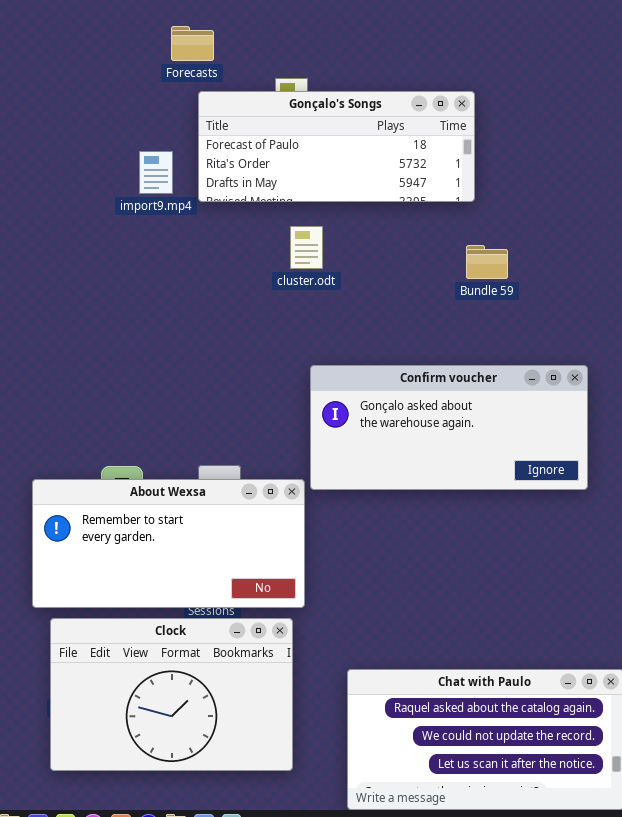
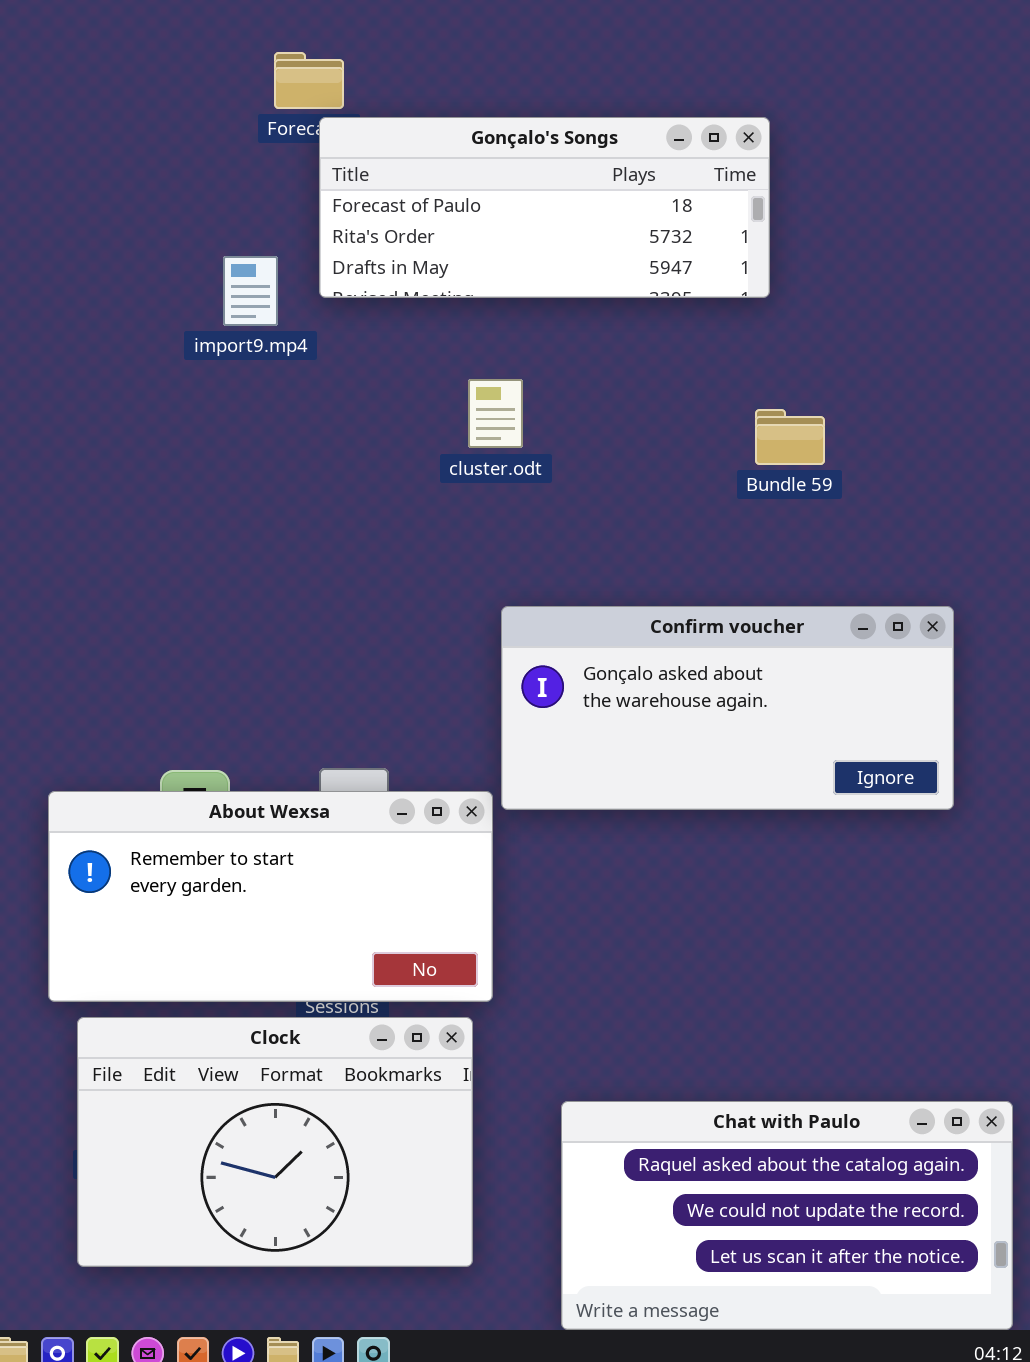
Gonçalo's Songs: [198,91,475,202] -> [319,117,770,298], moved

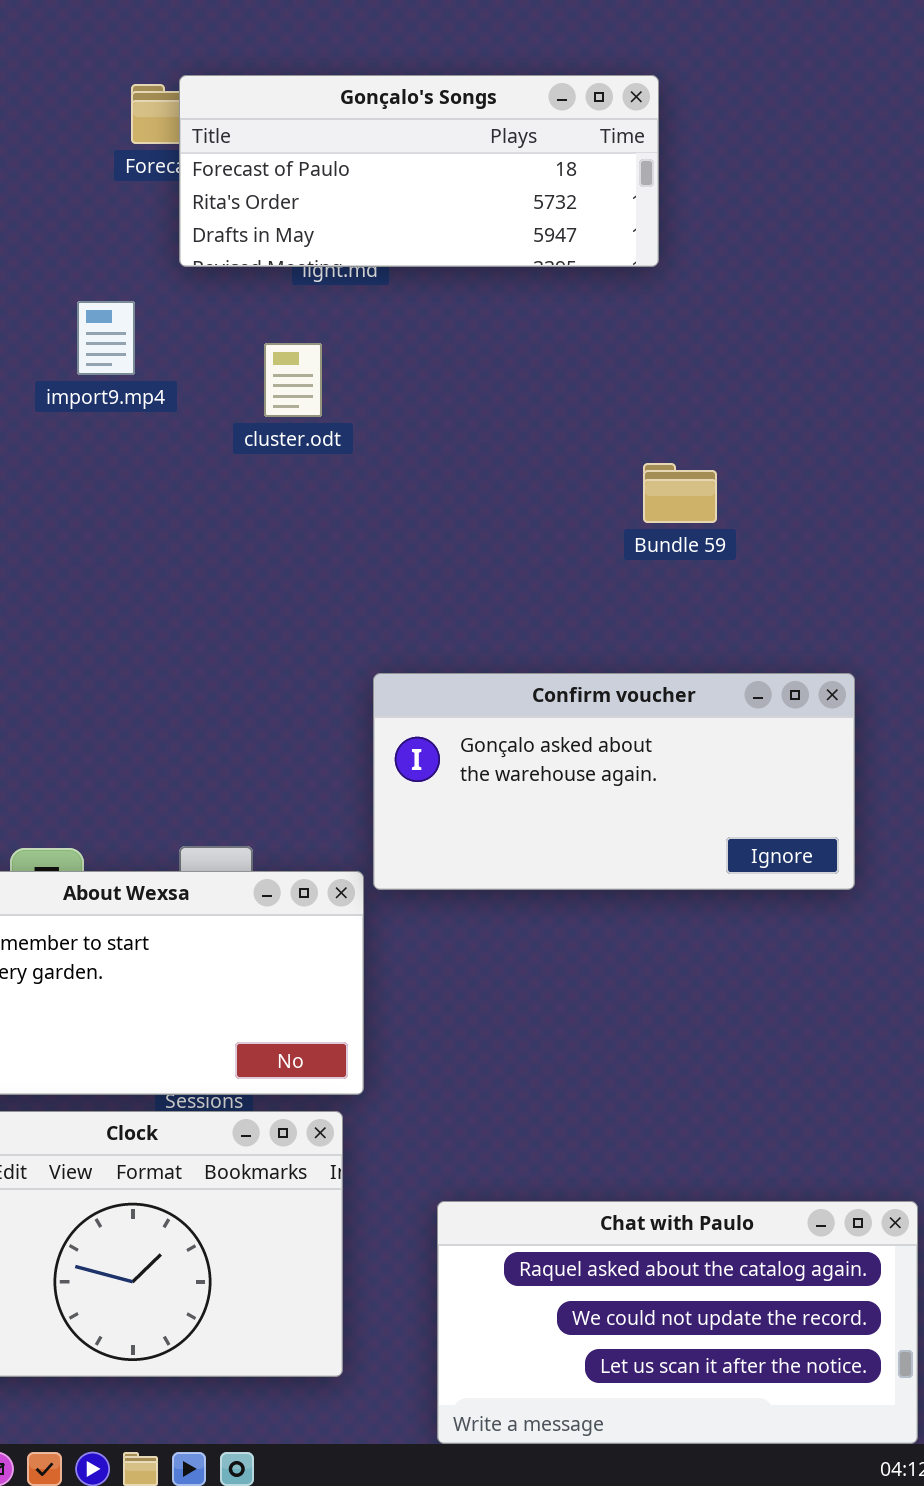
Gonçalo's Songs: [319,117,770,298] -> [179,75,659,267], moved
cluster.odt: [468,379,523,448] -> [264,343,322,417], moved

